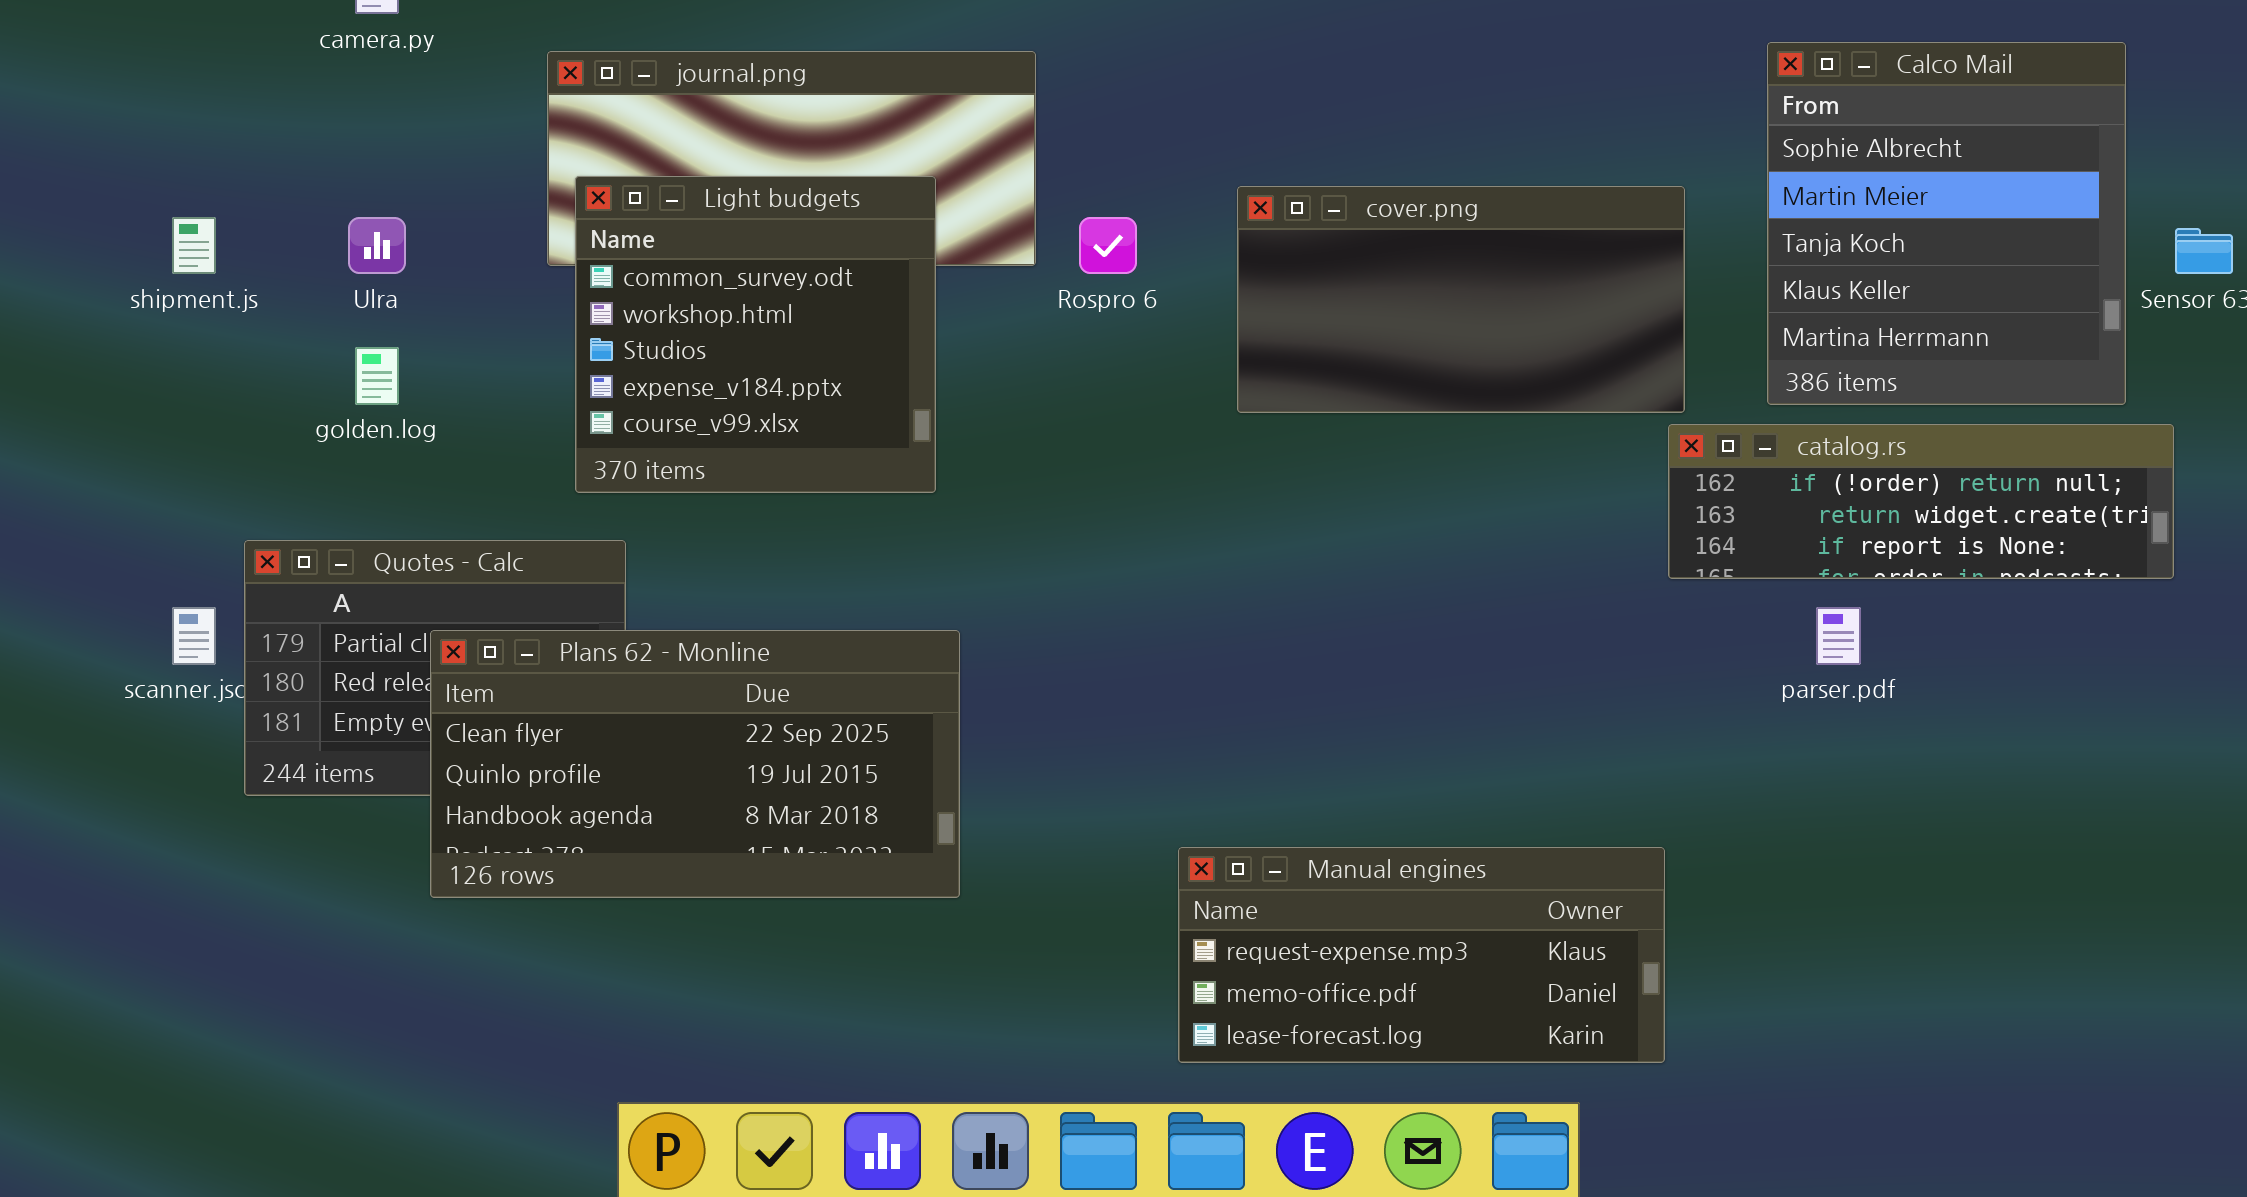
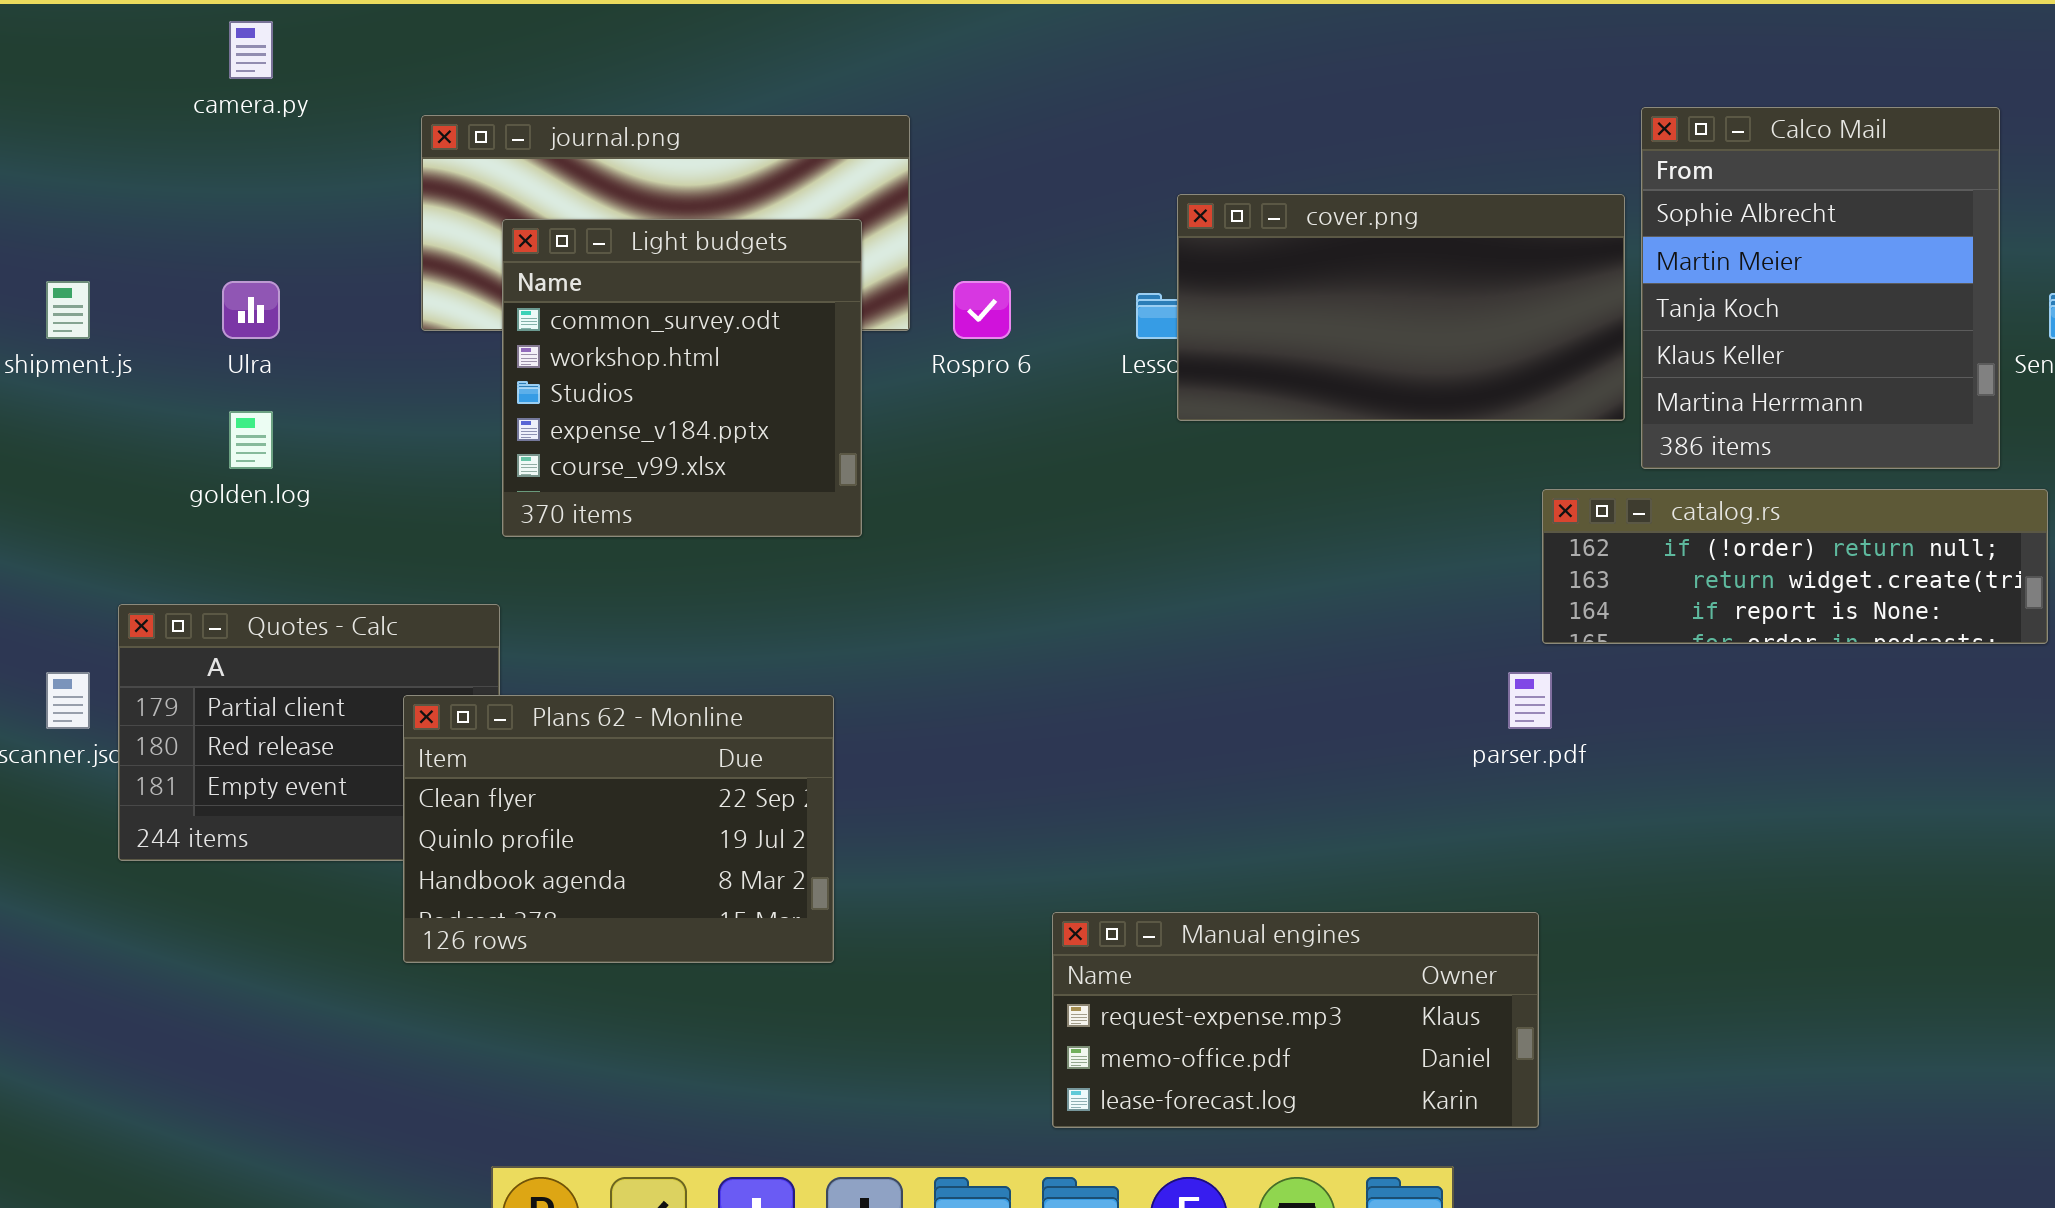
Light budgets: [575,176,936,493] -> [502,219,862,537], moved
cover.png: [1237,186,1685,413] -> [1177,194,1625,421], moved
parser.pdf: [1816,607,1861,665] -> [1508,672,1552,729], moved
Plans 62 - Monline: [430,630,960,898] -> [403,695,834,963], resized

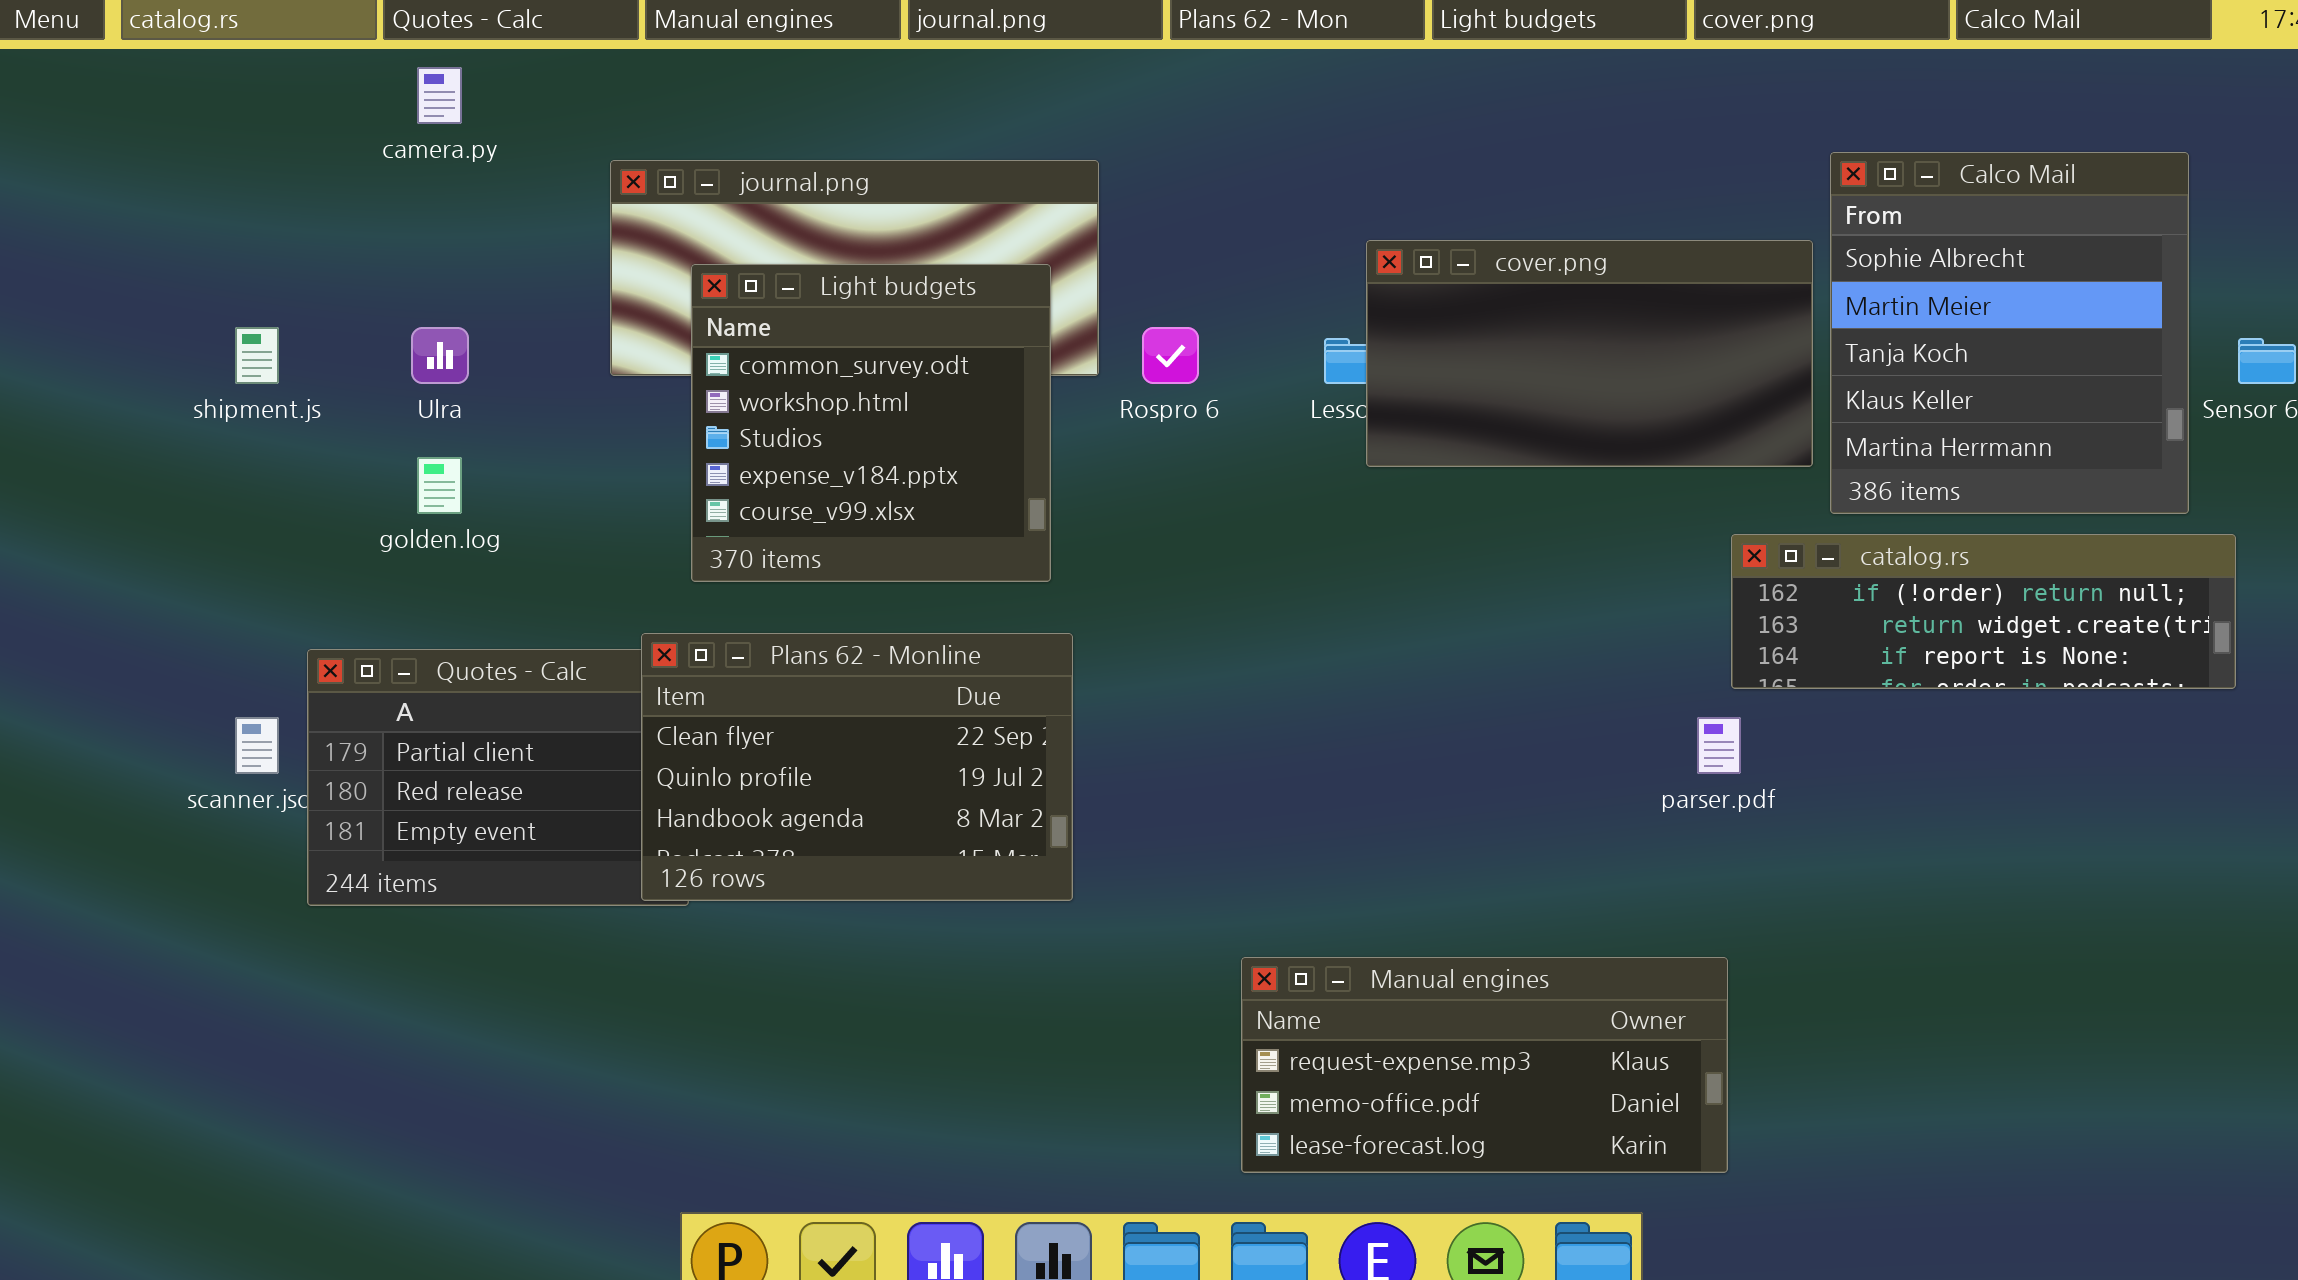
Plans 62 - Monline: [403,695,834,963] -> [641,633,1073,901], moved

